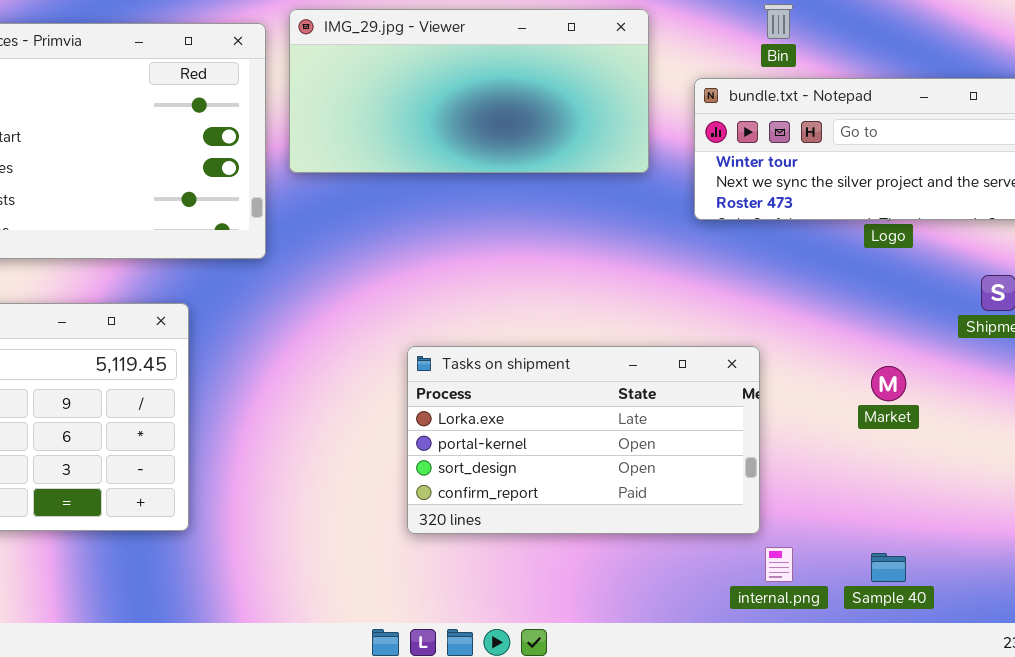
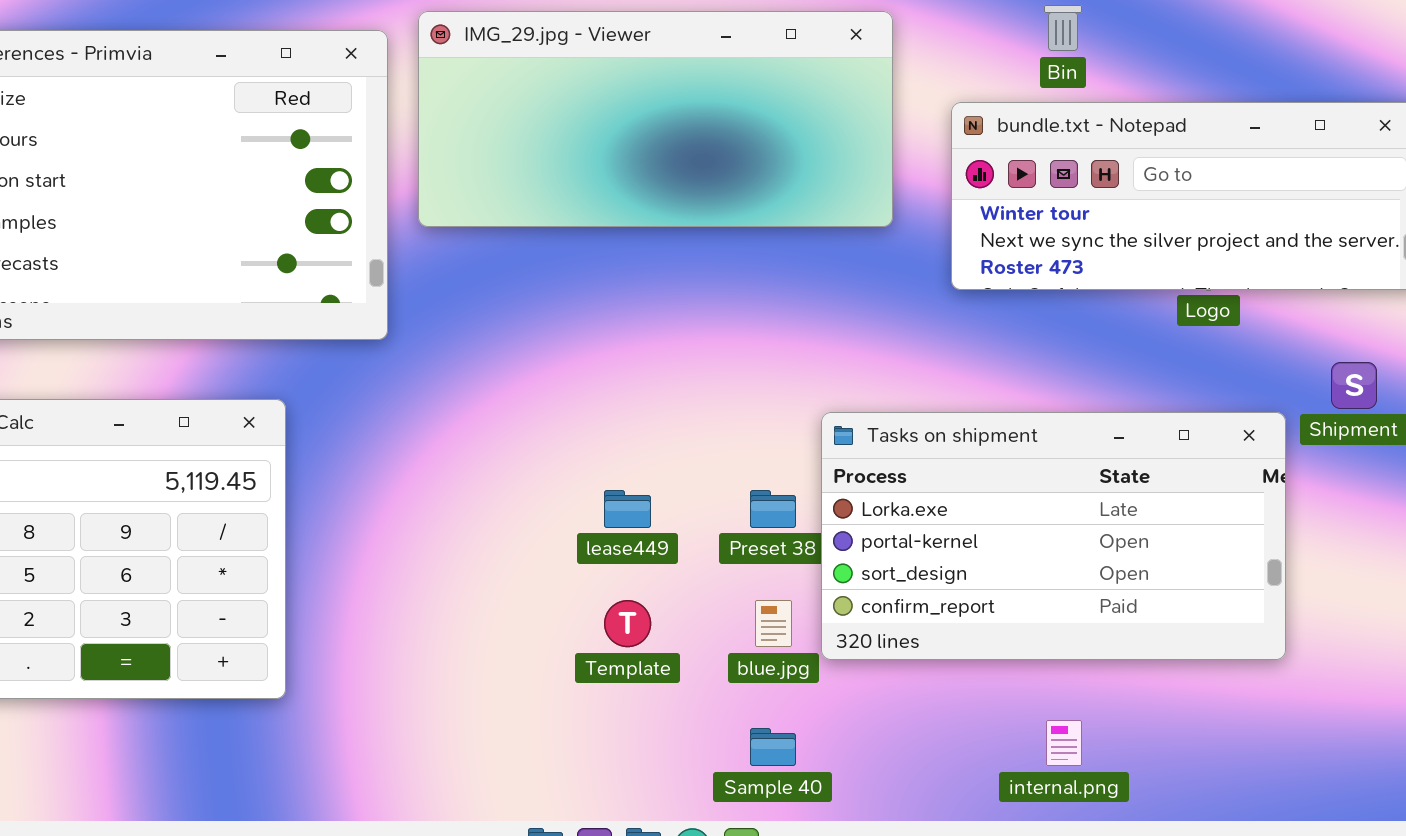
Tasks on shipment: [407,346,760,534] -> [821,412,1286,660], moved
Sample 40: [871,553,906,582] -> [750,728,796,766], moved

